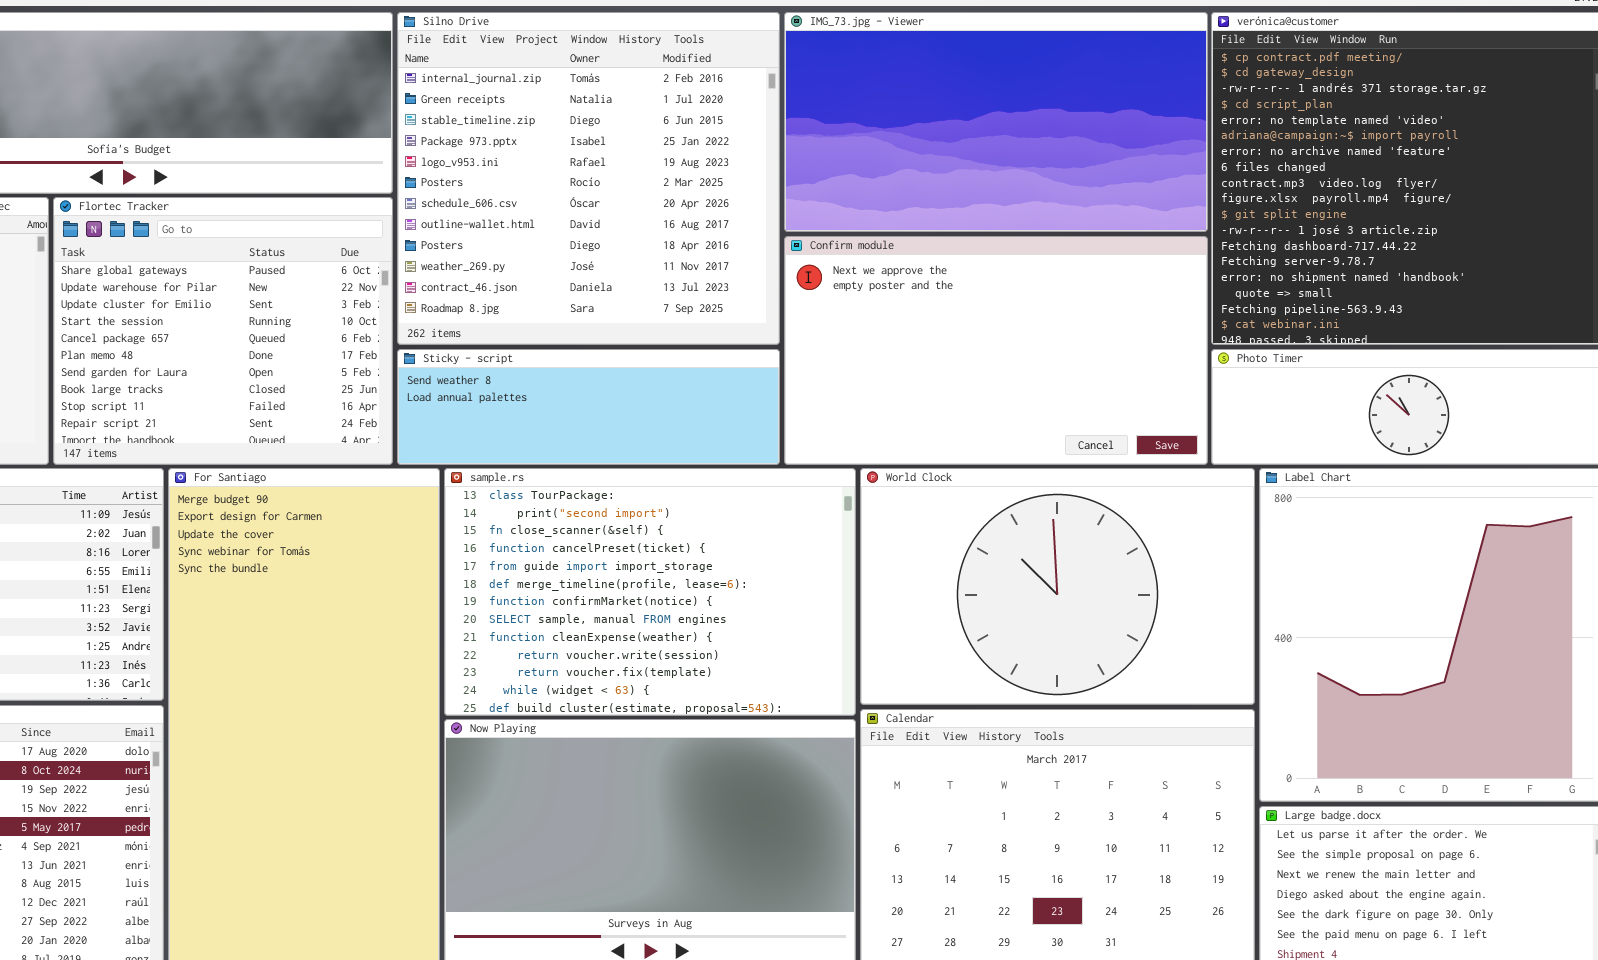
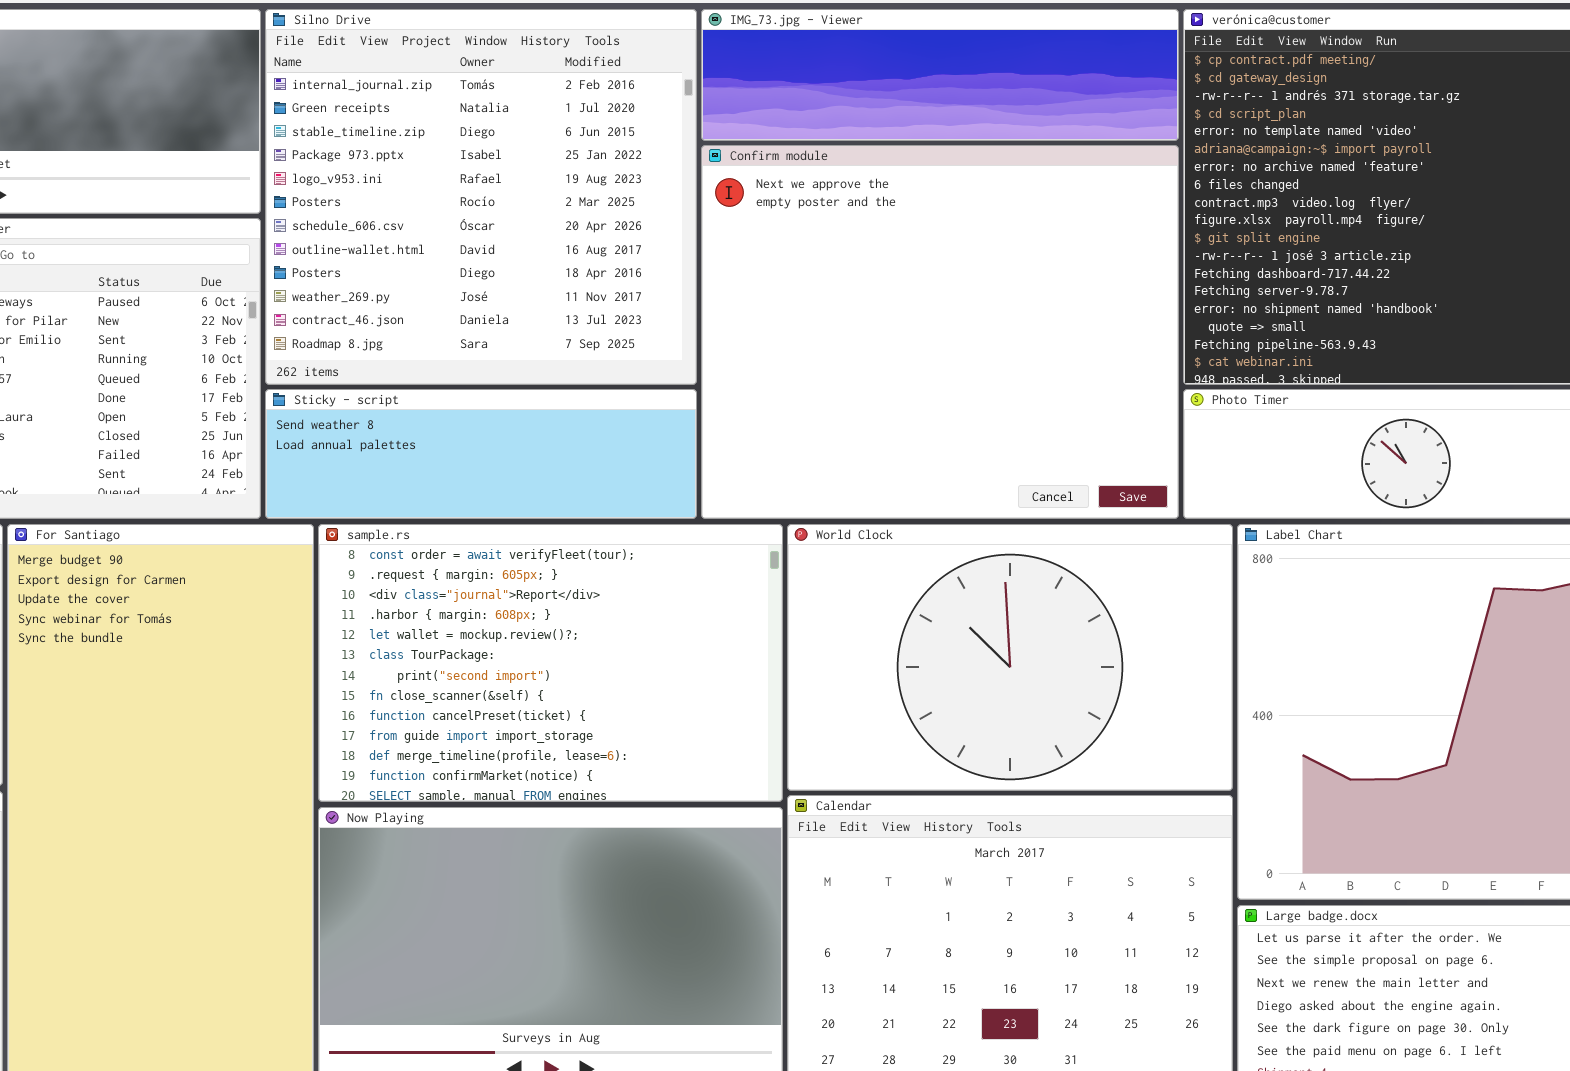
IMG_73.jpg - Viewer: [784,12,1208,232] -> [701,9,1179,141], resized
Confirm module: [784,236,1208,465] -> [701,145,1179,519], resized
sample.rs: [444,468,856,716] -> [318,524,783,802], scrolled up 5 rows

